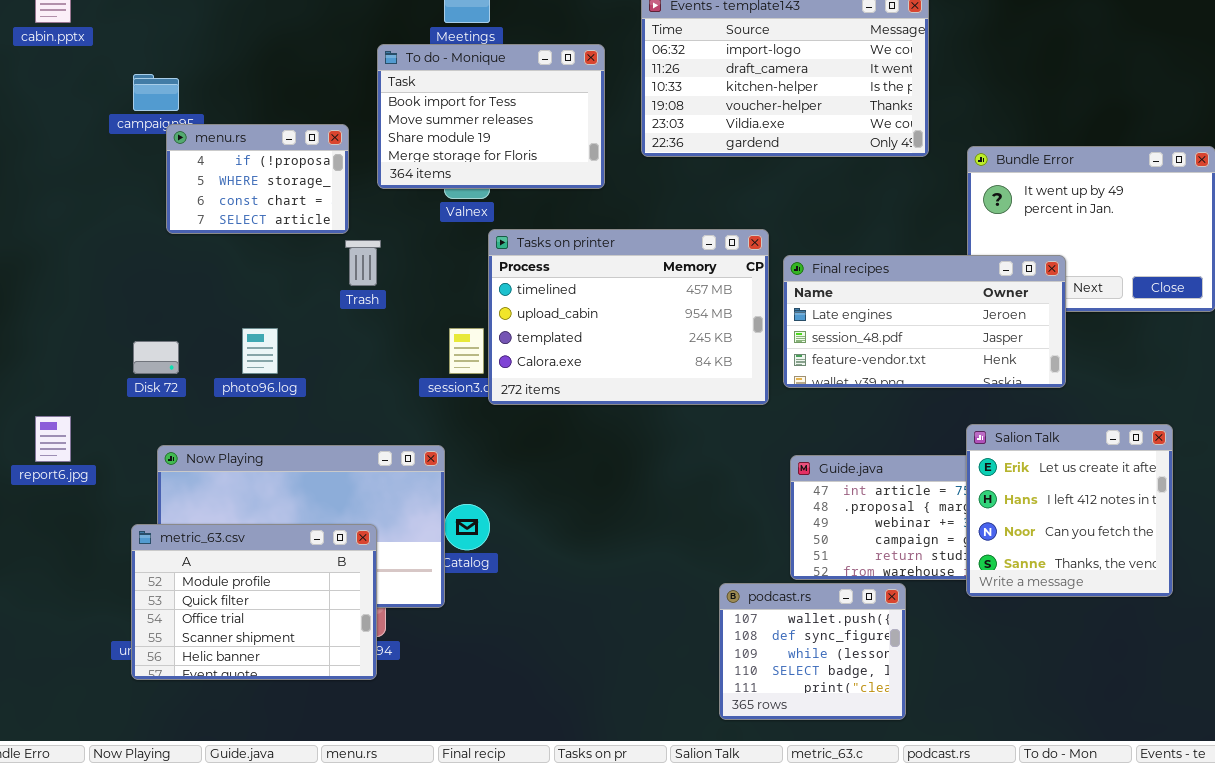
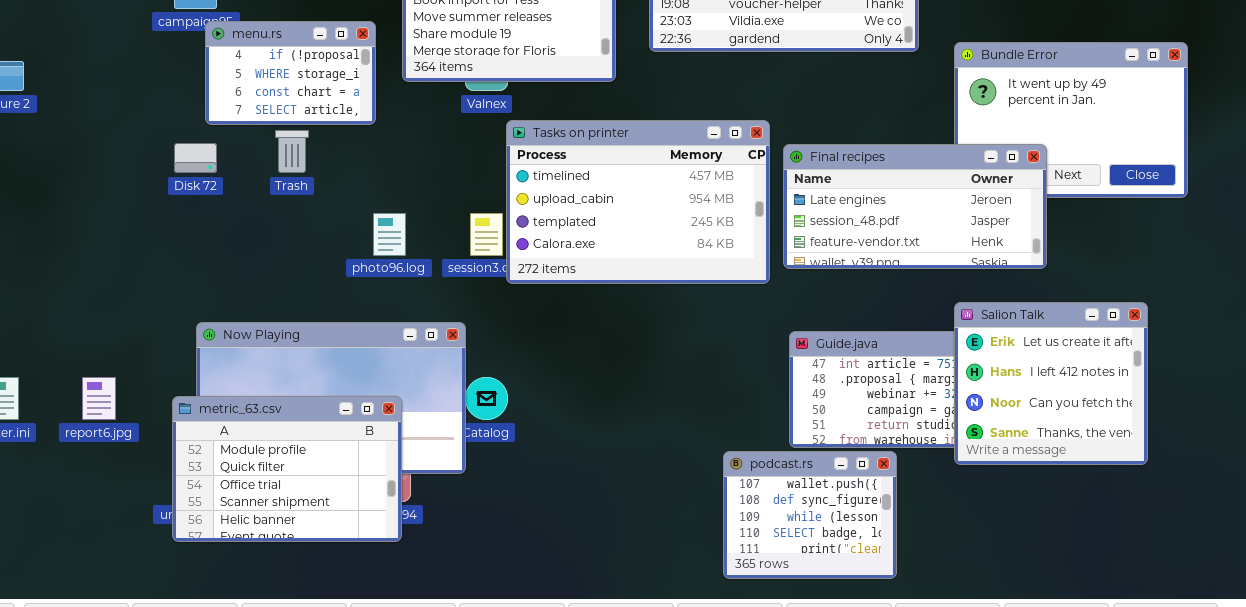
Trash: [345,240,381,286] -> [275,130,309,173], moved
photo96.log: [242,328,278,374] -> [373,213,406,256], moved
Disk 72: [133,341,179,374] -> [174,143,217,173], moved
report6.jpg: [35,416,71,462] -> [82,377,116,420], moved

